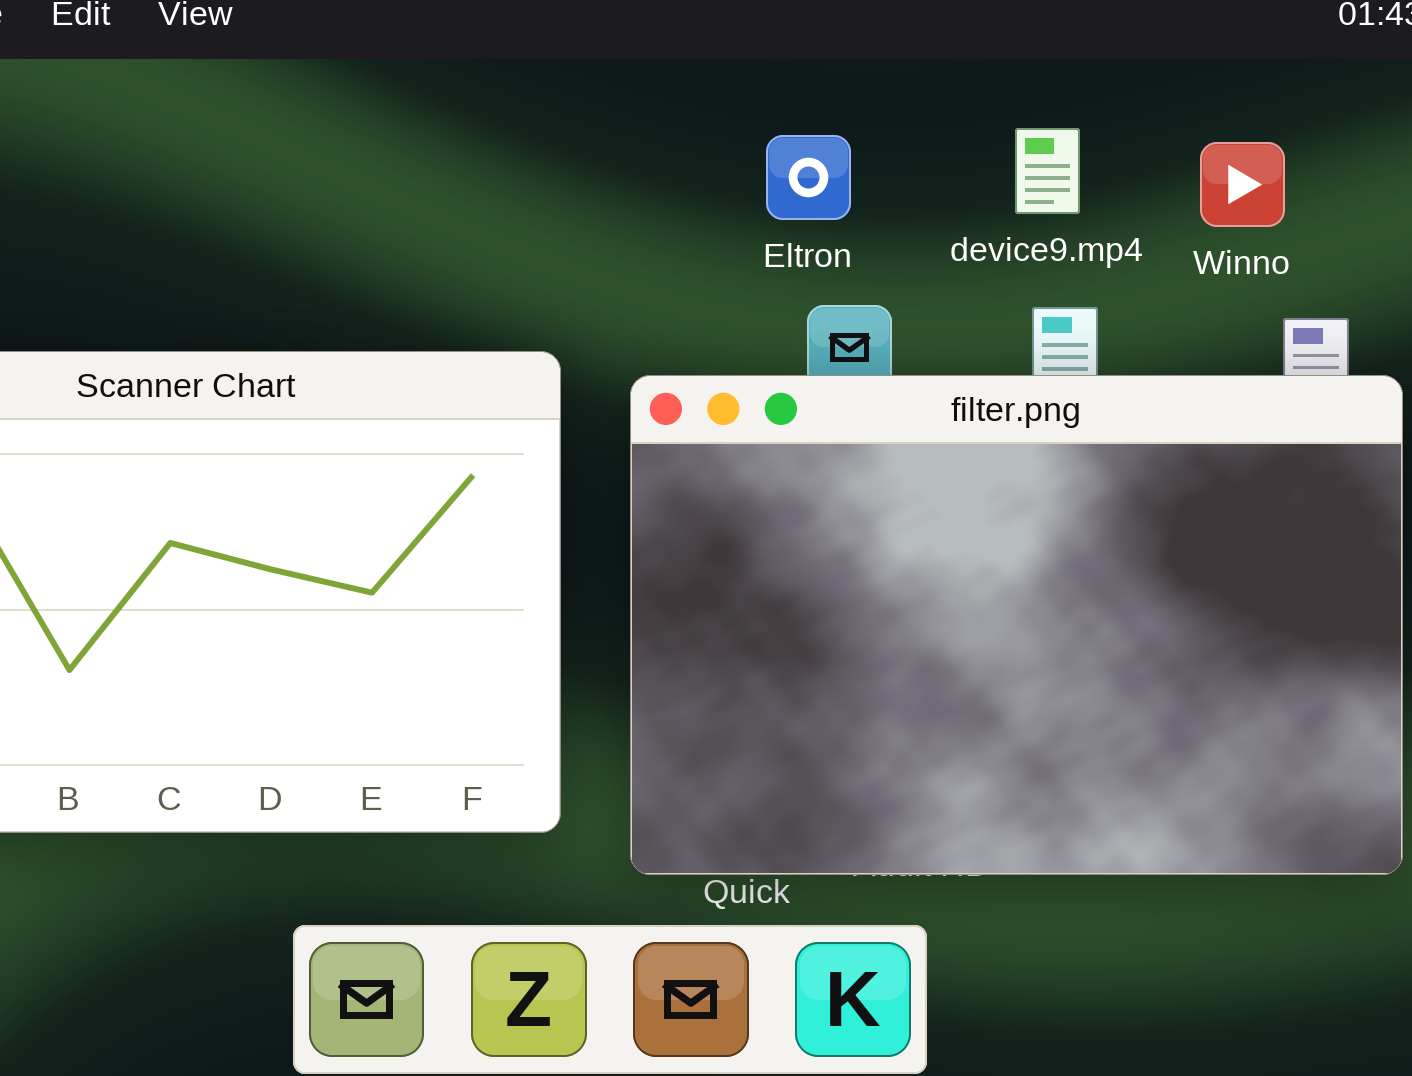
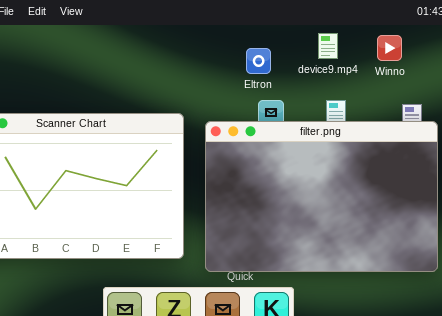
device9.mp4: [1015,128,1080,214] -> [318,33,338,59], moved
Winno: [1200,142,1285,227] -> [377,35,402,61], moved

